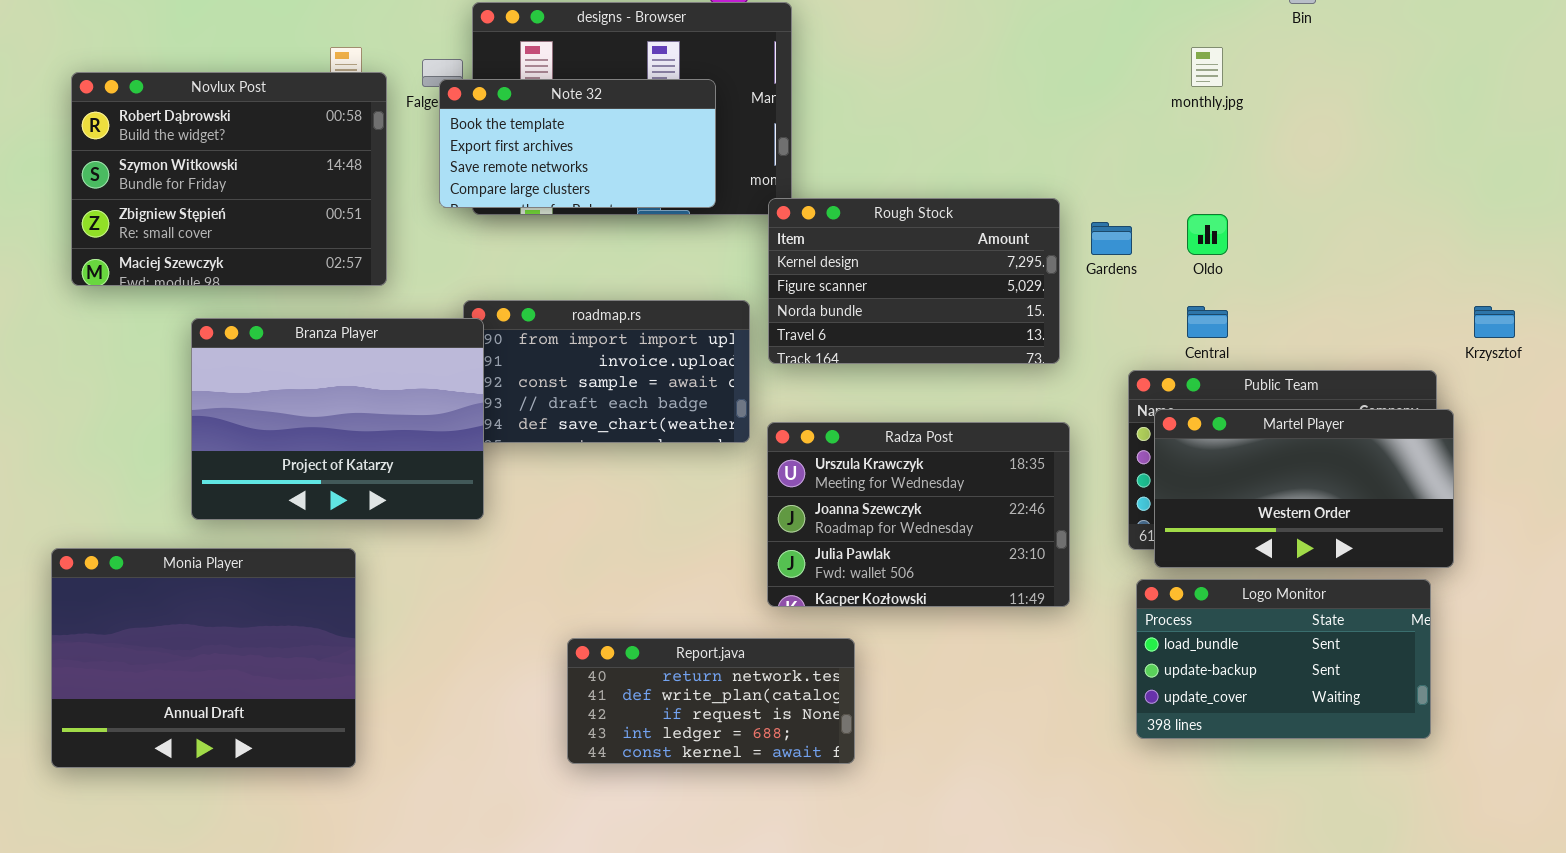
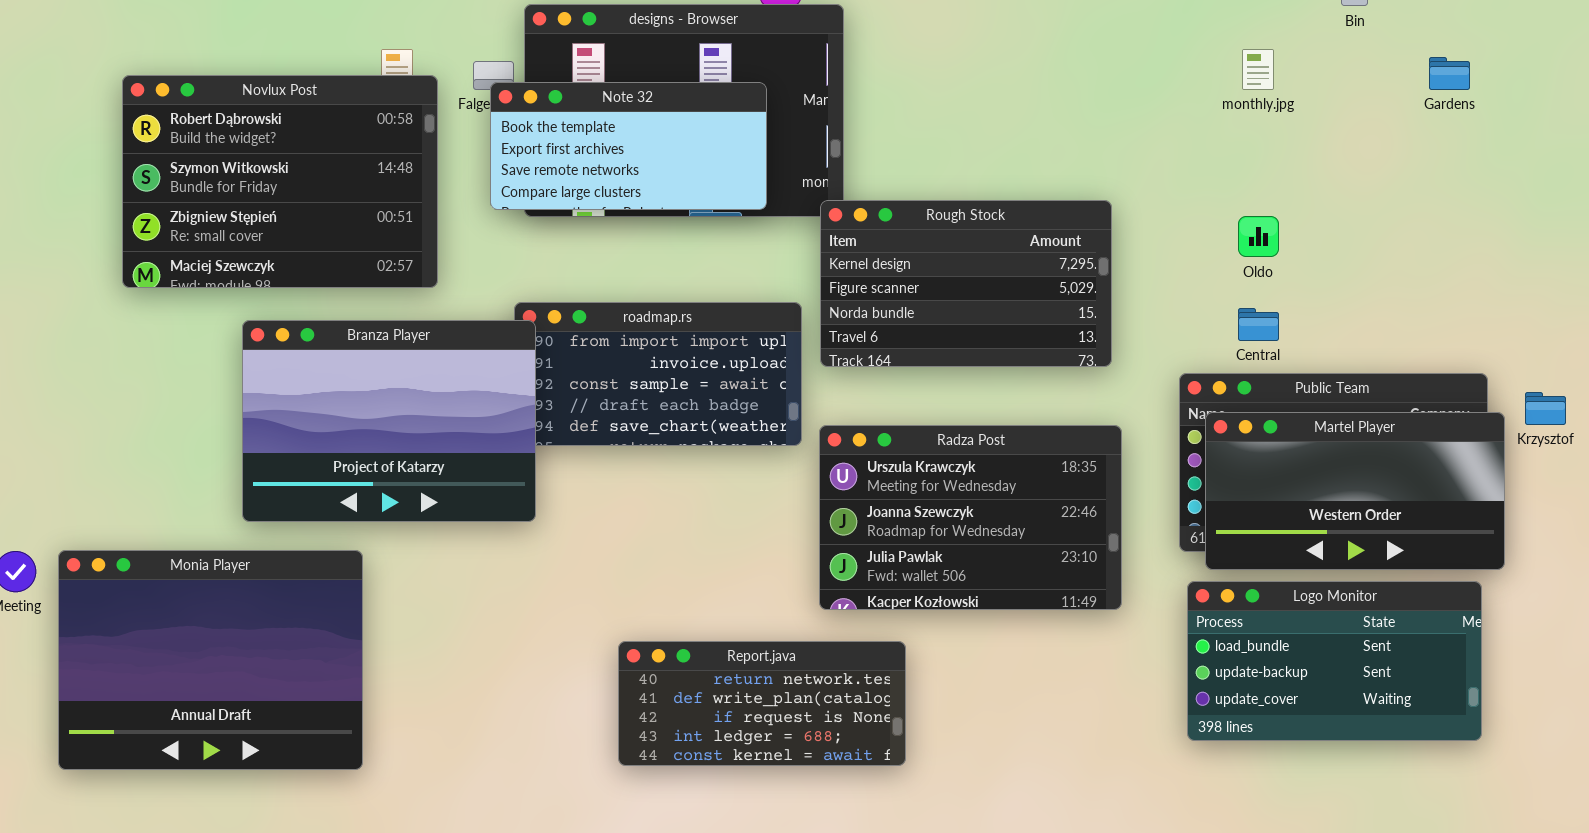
Gardens: [1091,222,1132,255] -> [1429,57,1470,90], moved
Krzysztof: [1474,306,1515,338] -> [1525,392,1566,425], moved
Monia Player: [51,548,356,768] -> [58,550,363,770], moved

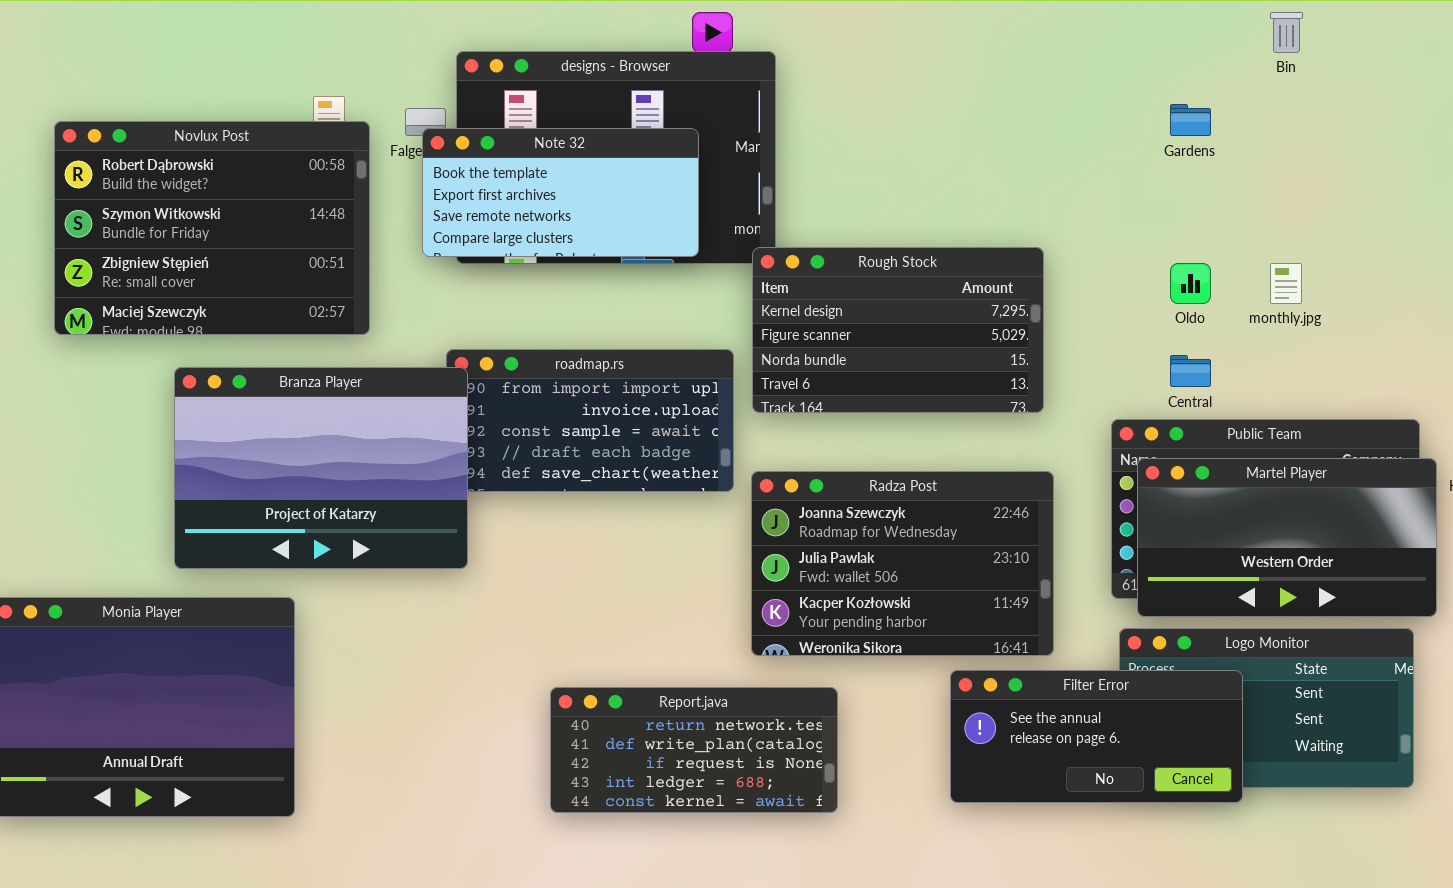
monthly.jpg: [1242,49,1274,90] -> [1270,263,1302,304], moved
Gardens: [1429,57,1470,90] -> [1170,104,1211,136], moved
Radza Post: [819,425,1122,610] -> [751,471,1054,656], scrolled down 1 row
Filter Error: none -> [950,670,1243,803], opened

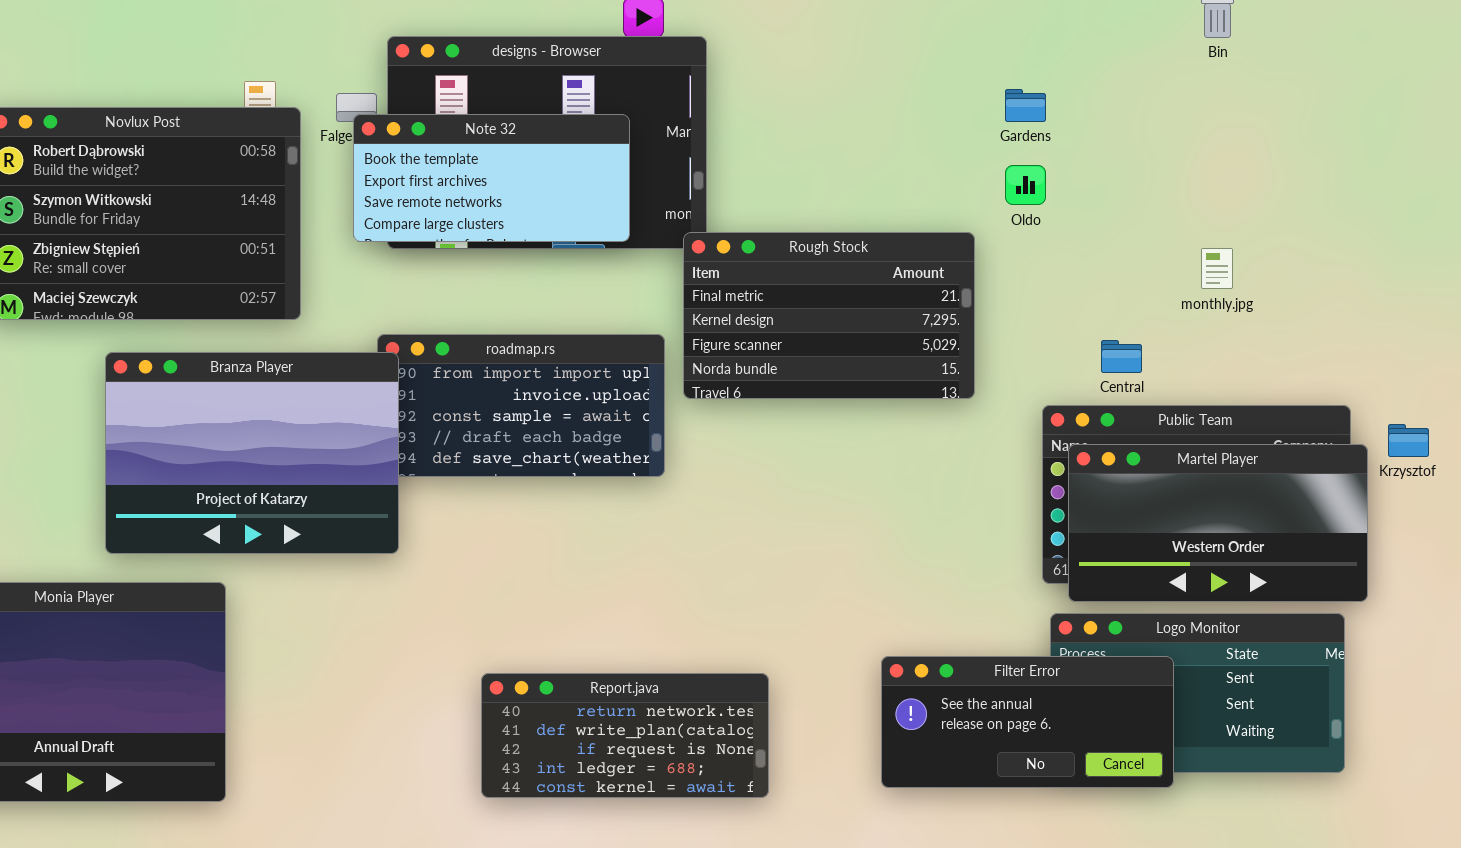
Gardens: [1170,104,1211,136] -> [1005,89,1046,122], moved
Rough Stock: [752,247,1044,413] -> [683,232,975,399], scrolled up 1 row
Oldo: [1170,263,1211,304] -> [1005,165,1046,205], moved
Radza Post: [751,471,1054,656] -> none, closed

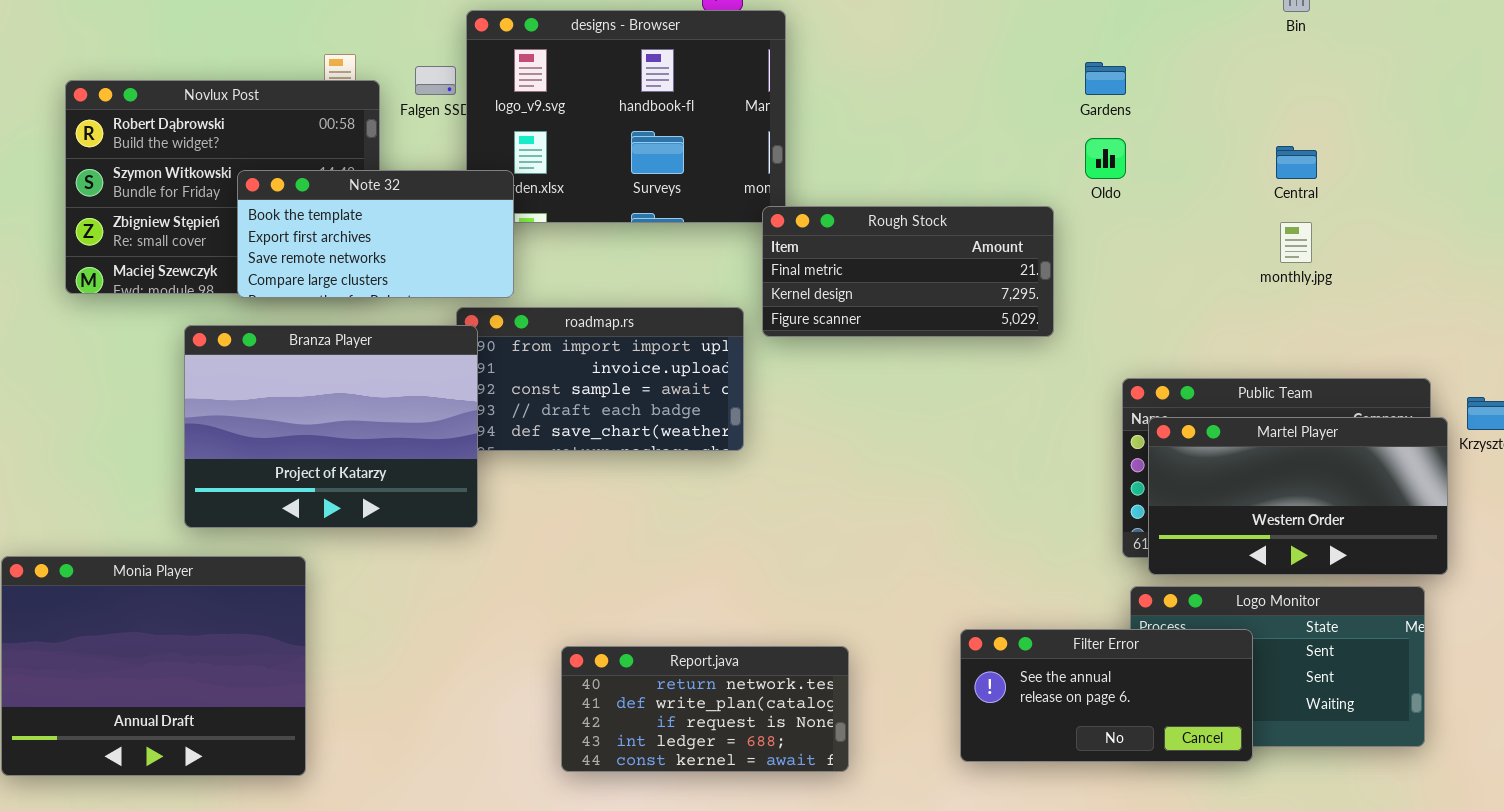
Note 32: [353,114,630,242] -> [237,170,514,298], moved
Rough Stock: [683,232,975,399] -> [762,206,1054,337], resized
Central: [1101,340,1142,373] -> [1276,146,1317,179], moved

